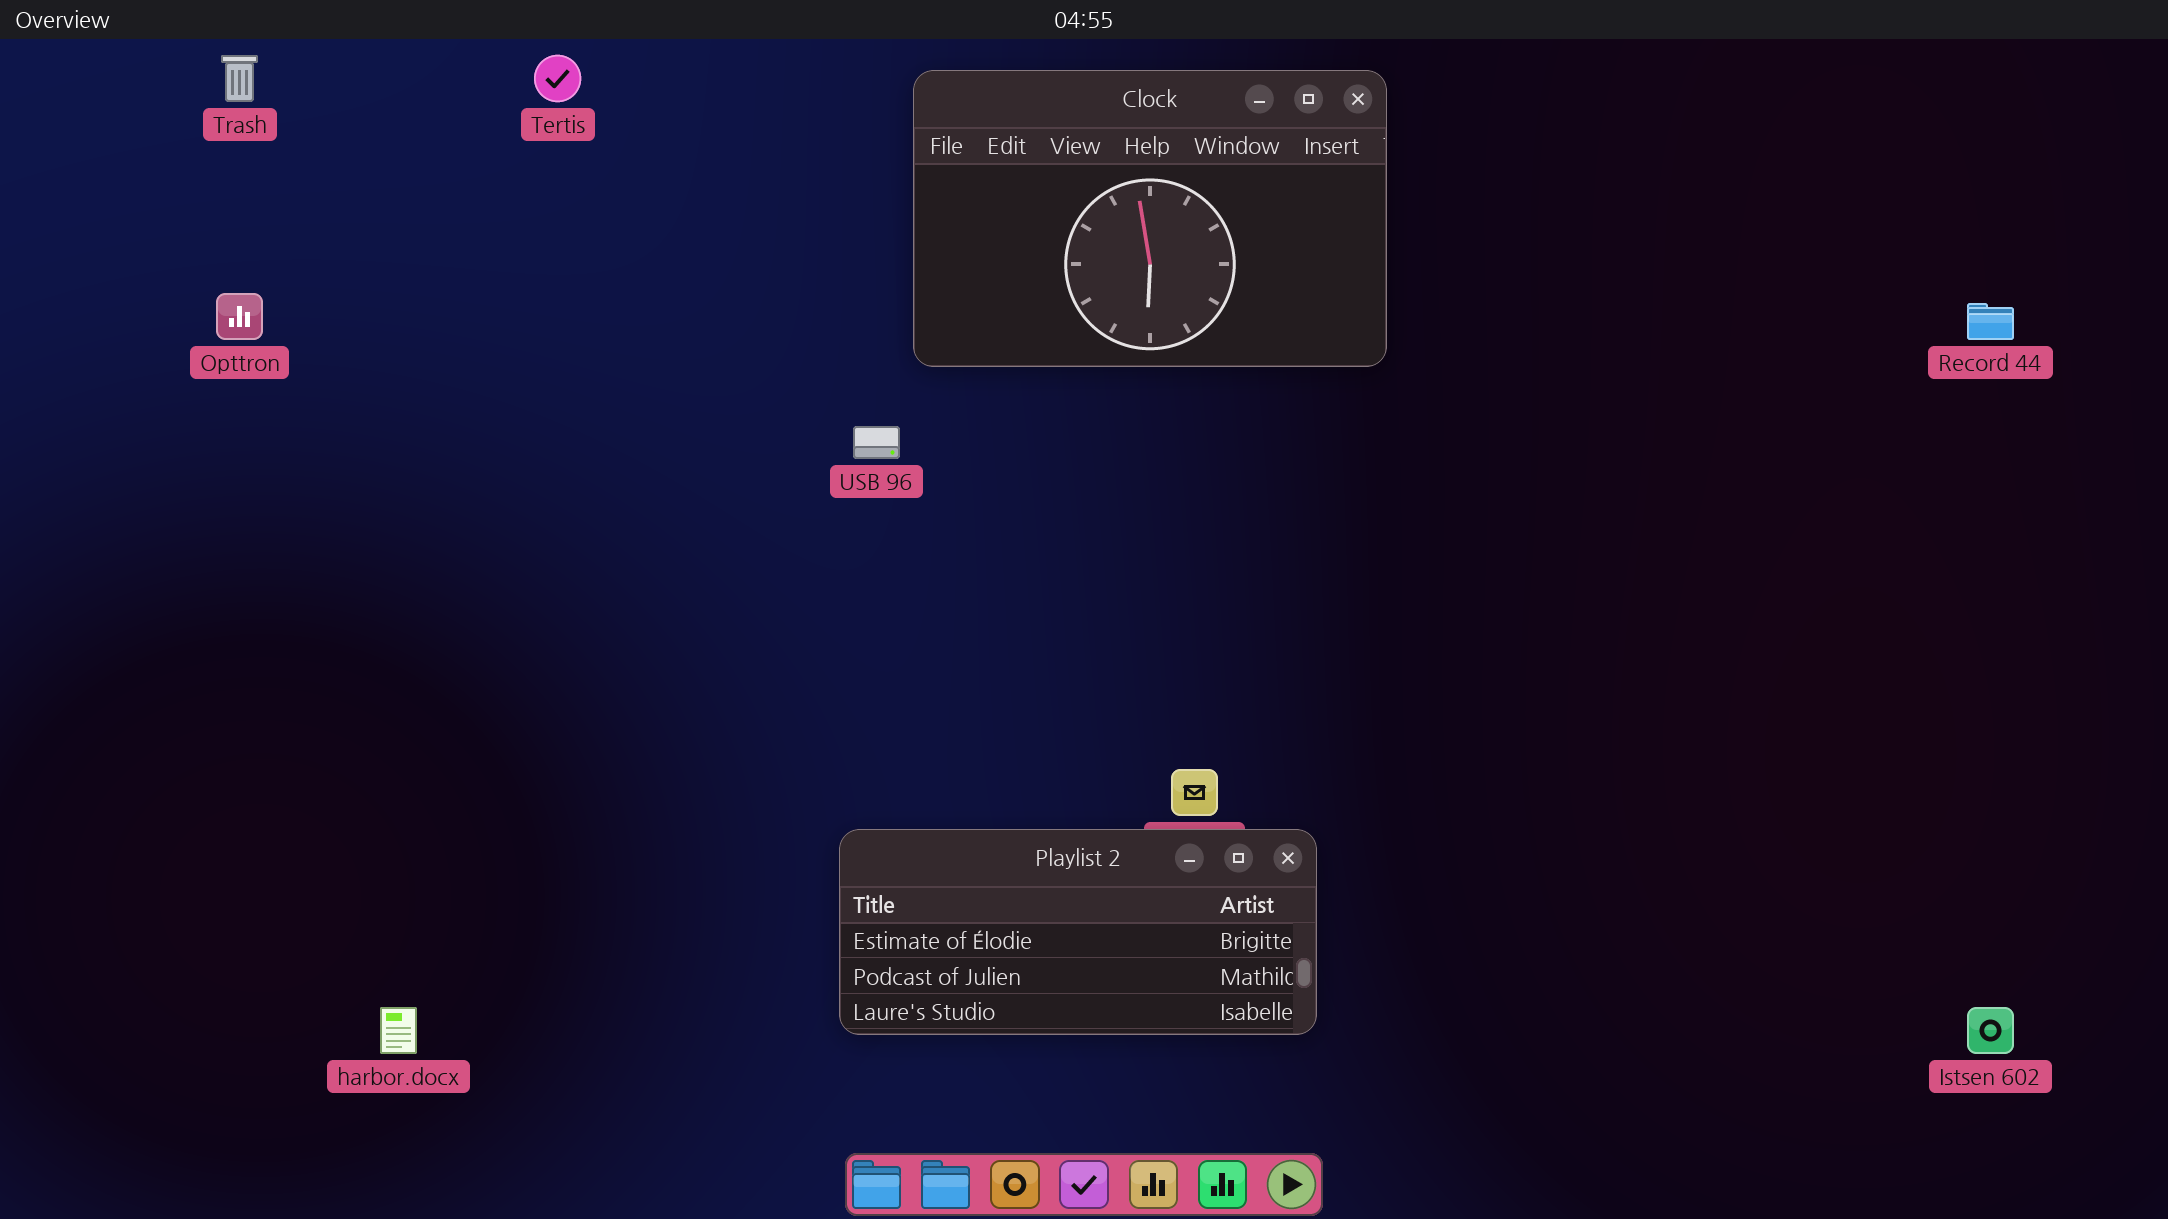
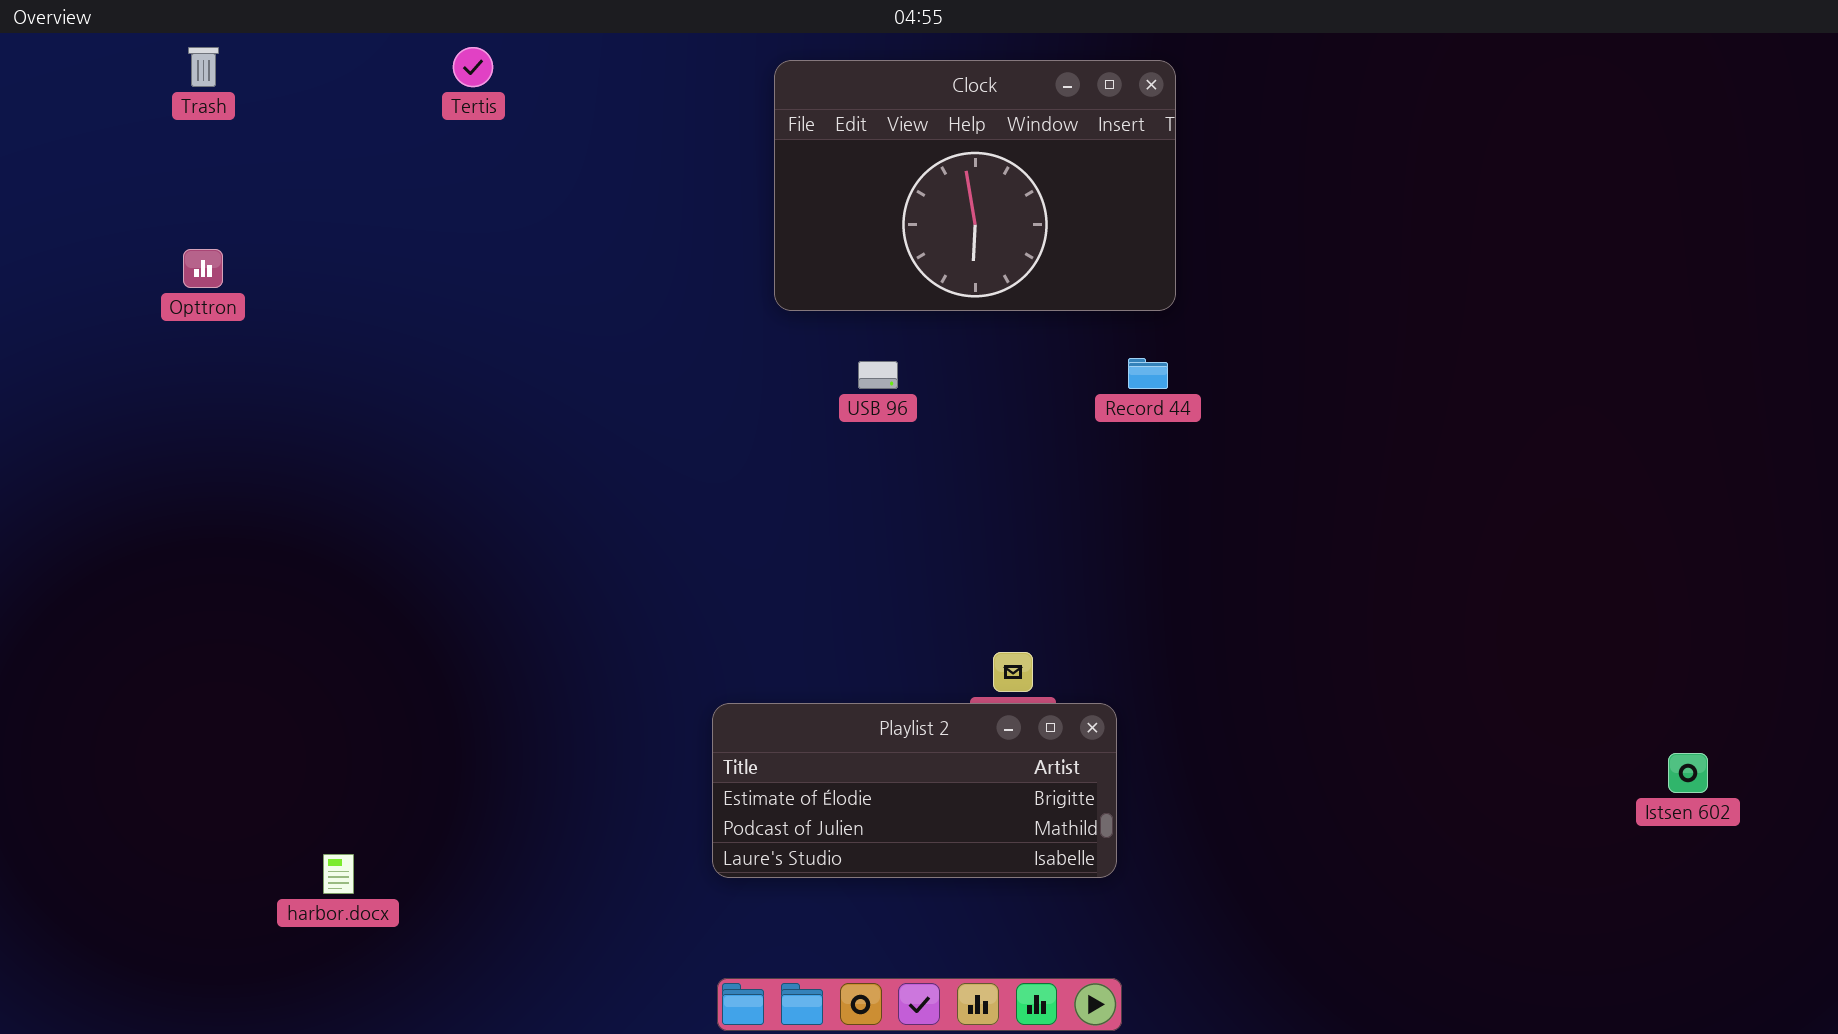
Record 44: [1967,303,2014,340] -> [1128,358,1168,389], moved
USB 96: [853,426,900,459] -> [858,361,898,389], moved
Istsen 602: [1967,1007,2014,1054] -> [1668,753,1708,793], moved

